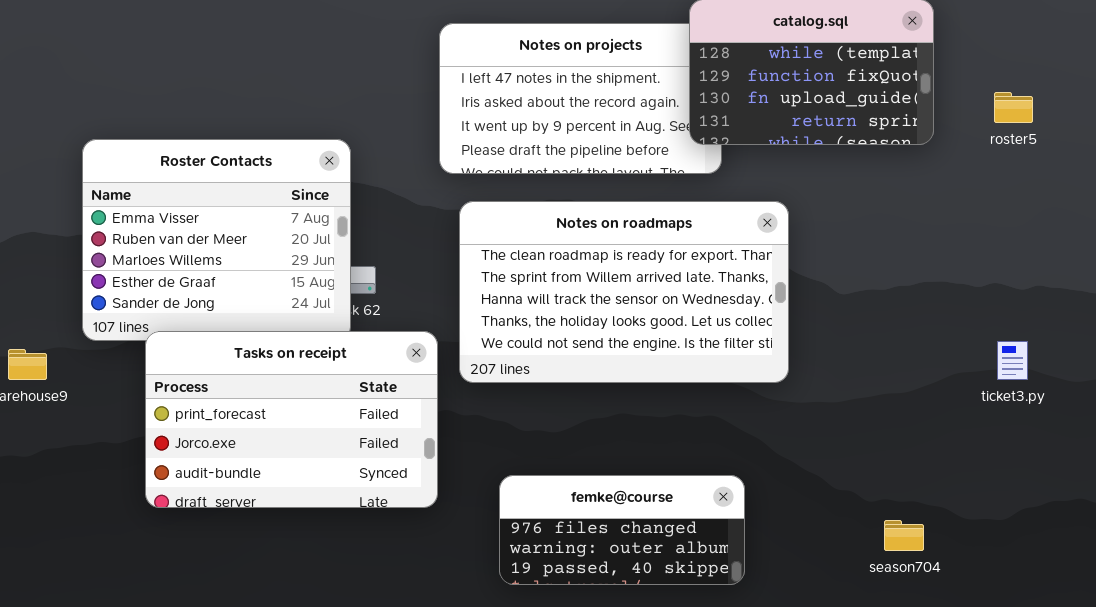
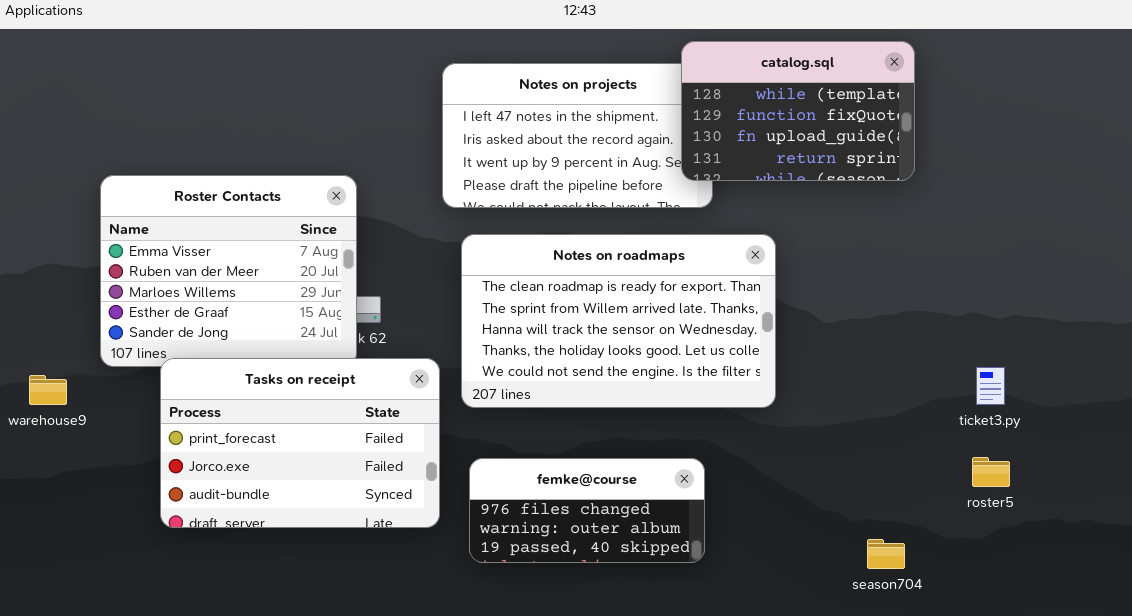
roster5: [994,92,1033,123] -> [972,457,1010,487], moved
femke@course: [499,475,745,585] -> [469,458,705,563], moved

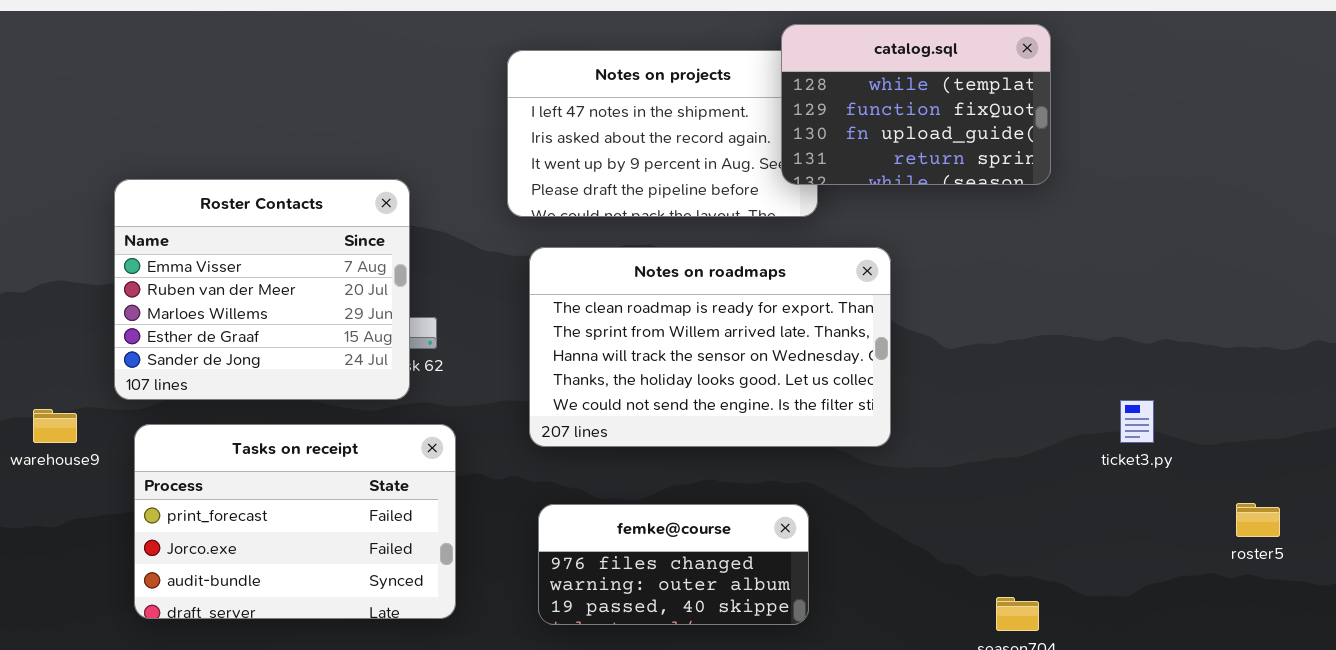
Tasks on receipt: [160,358,440,528] -> [134,424,456,619], moved
roster5: [972,457,1010,487] -> [1236,503,1280,537], moved

